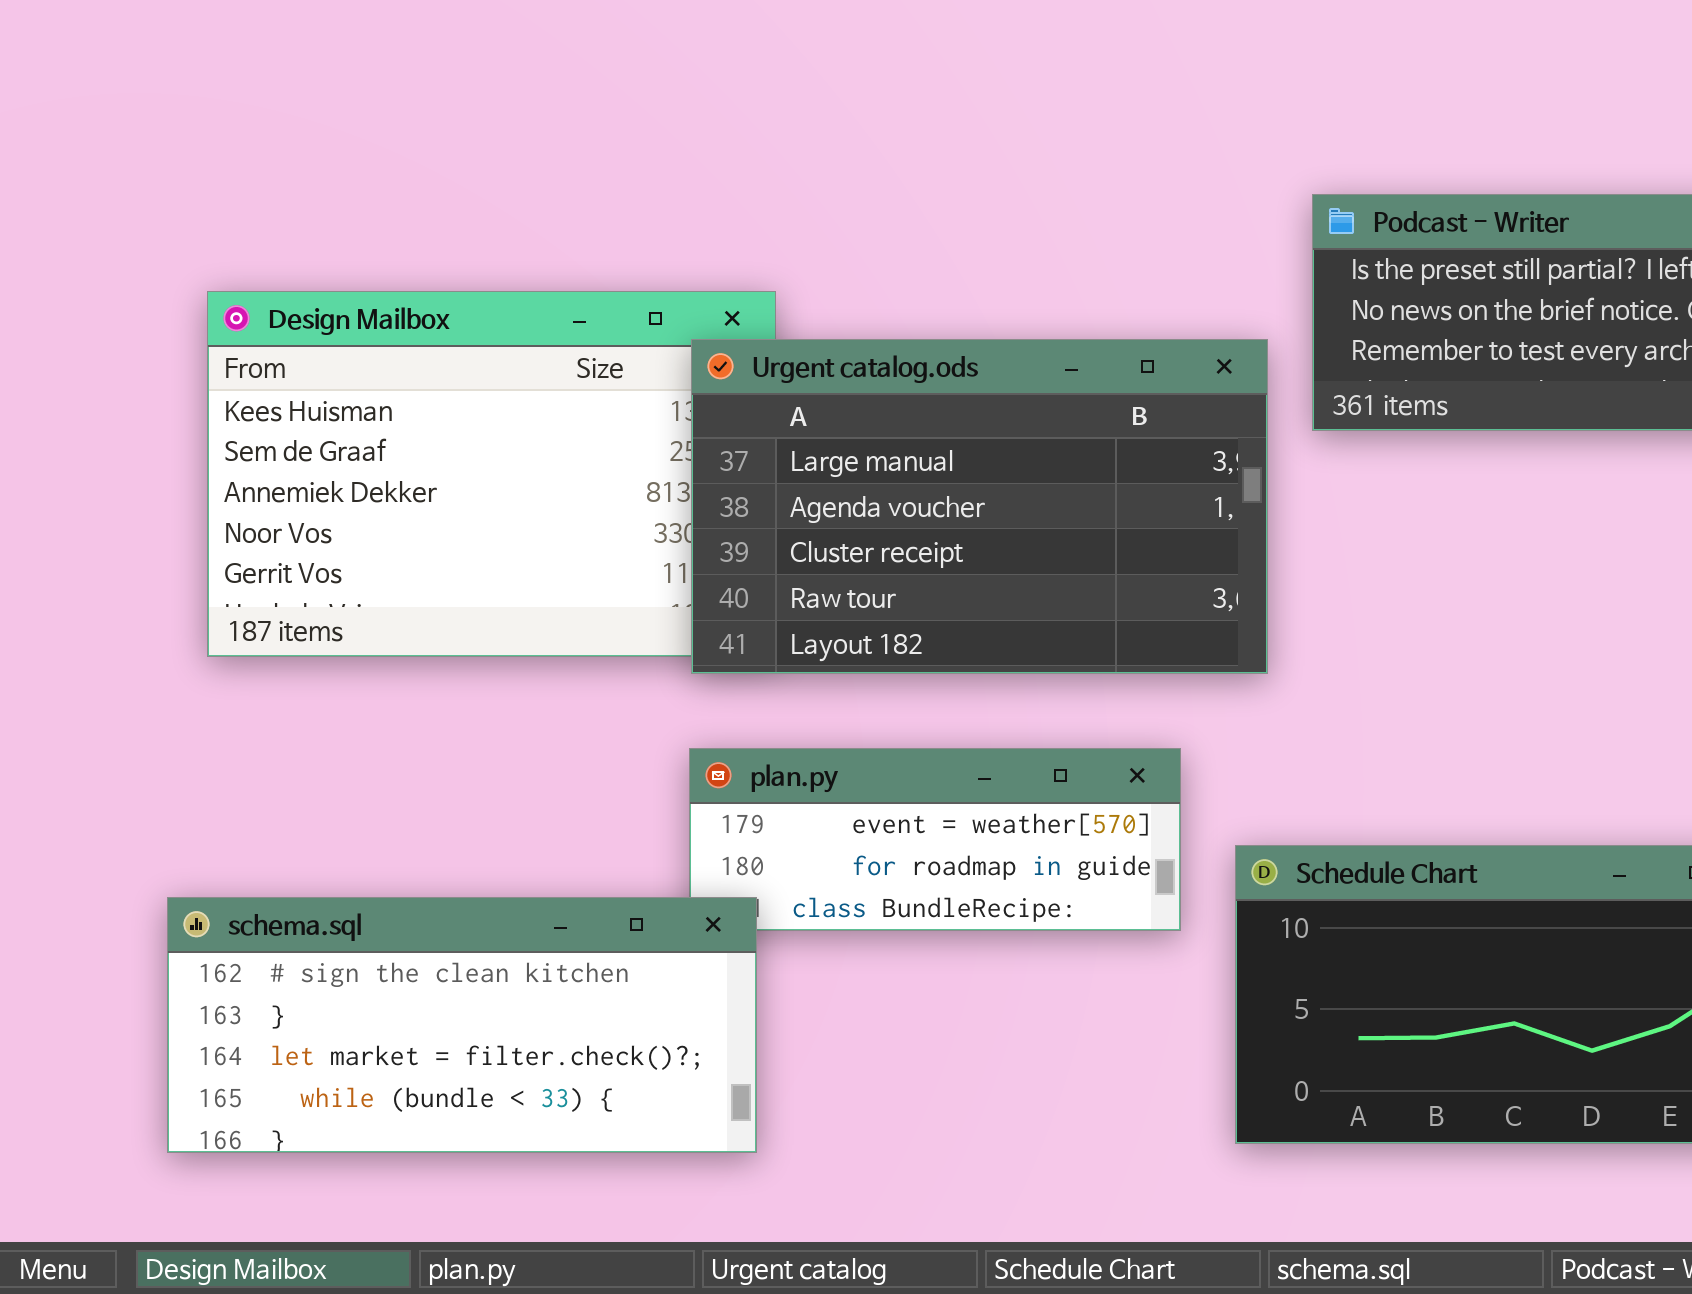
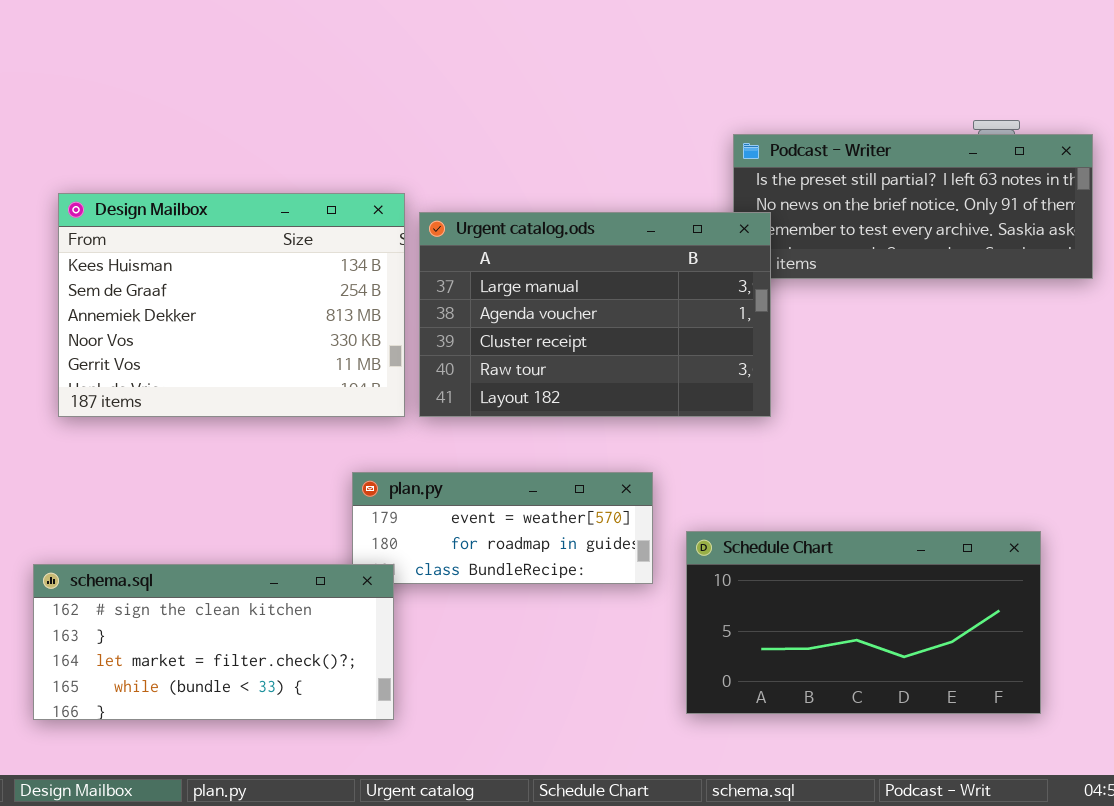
Urgent catalog.ods: [691,339,1268,674] -> [419,212,771,417], moved

